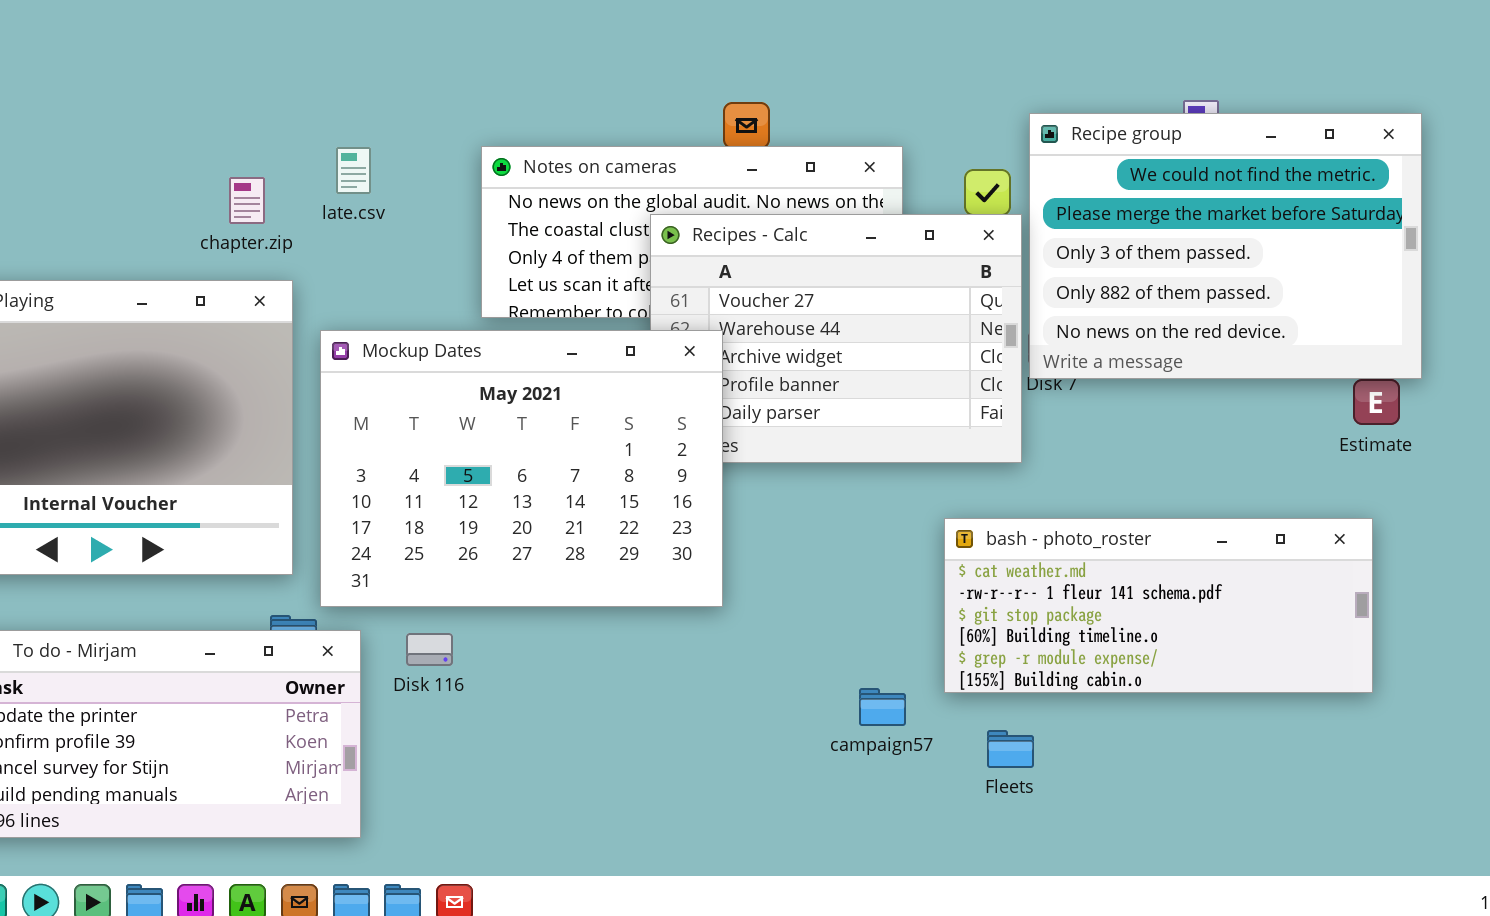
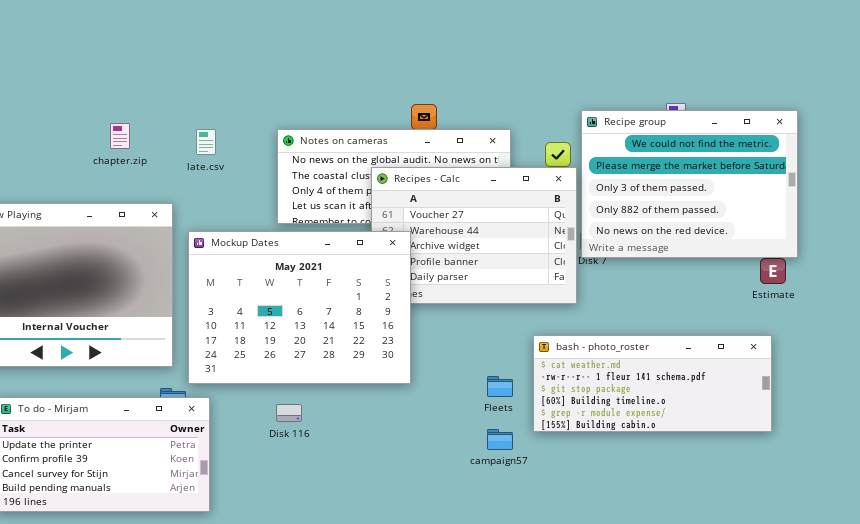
chapter.zip: [229,177,265,224] -> [110,123,130,149], moved
Disk 116: [406,633,453,666] -> [276,404,302,422], moved
Fleets: [987,730,1034,768] -> [487,376,513,397], moved

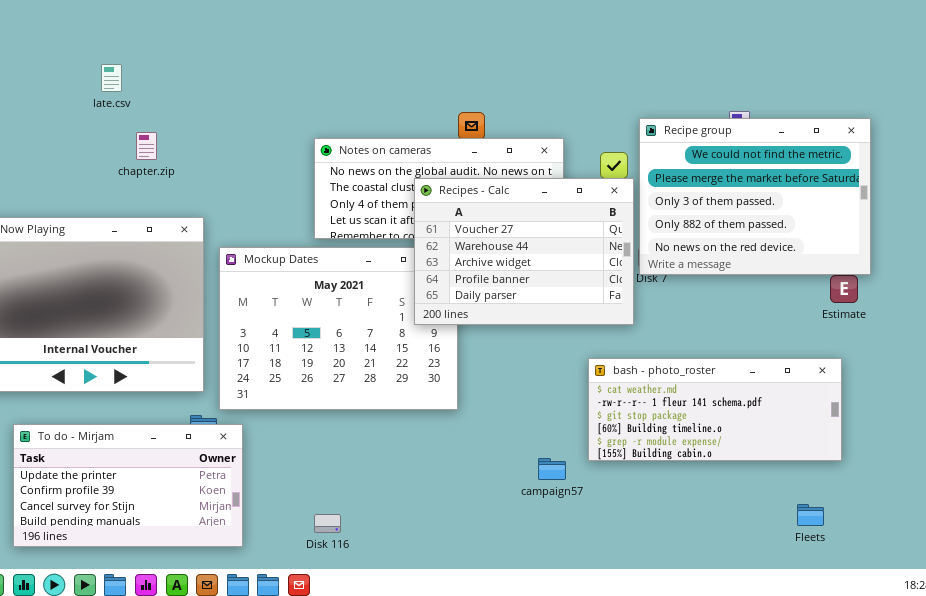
late.csv: [196,129,216,155] -> [101,64,122,92], moved
Recipes - Calc: [371,167,577,304] -> [414,178,634,325], raised
Fleets: [487,376,513,397] -> [797,504,824,526], moved
Disk 116: [276,404,302,422] -> [314,514,341,533], moved

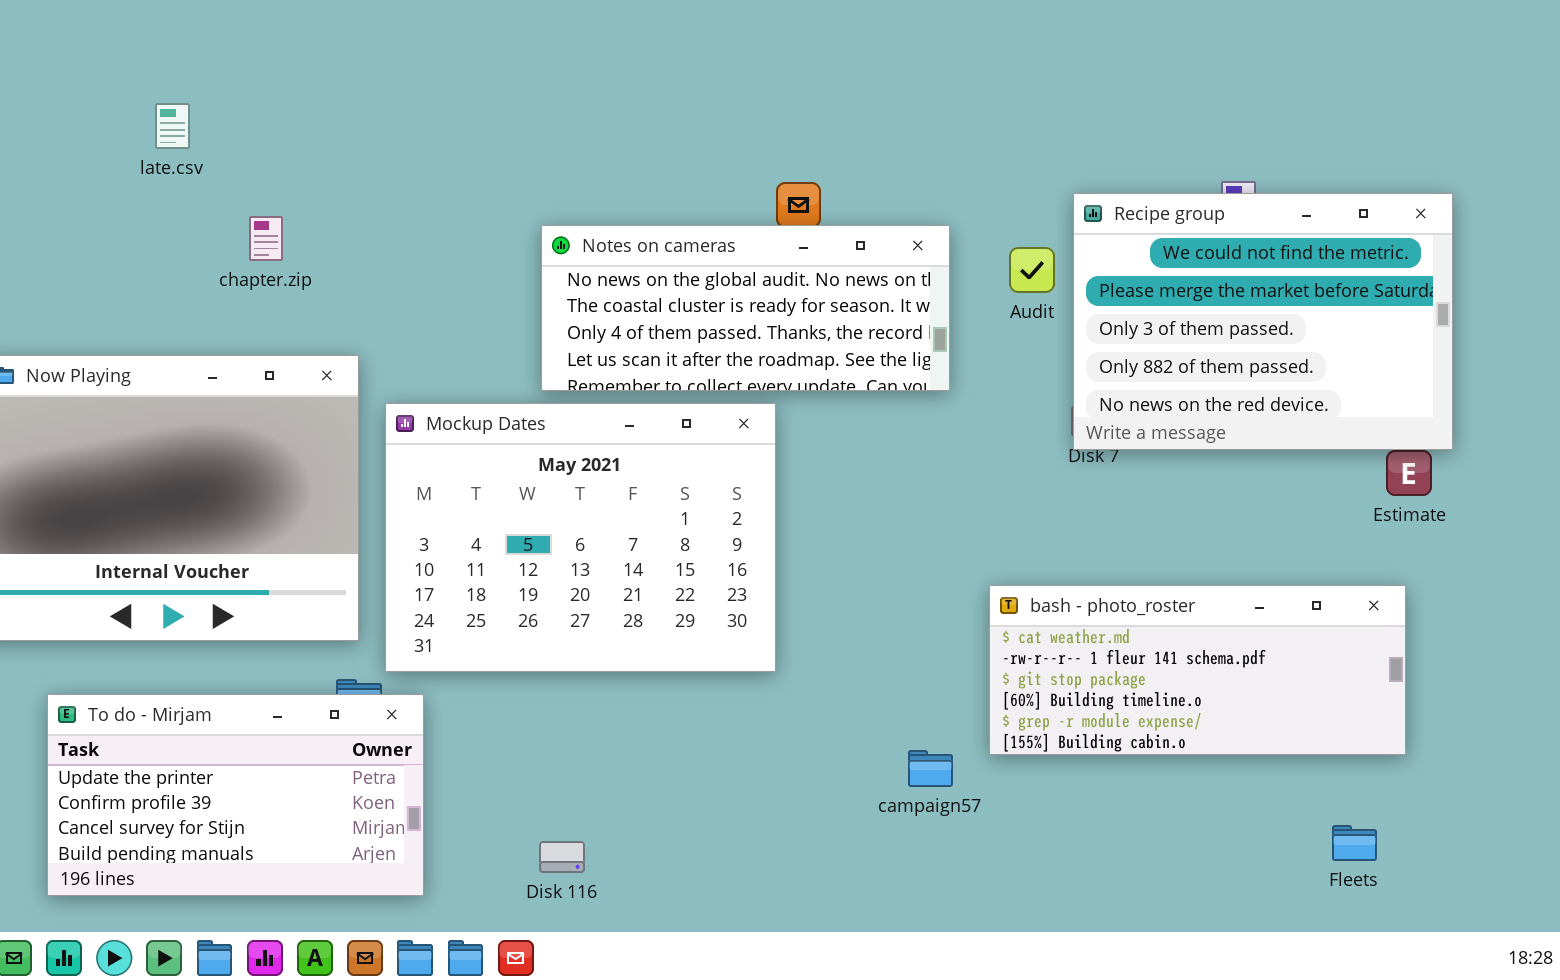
late.csv: [101,64,122,92] -> [155,103,190,149], moved
Recipes - Calc: [414,178,634,325] -> none, closed

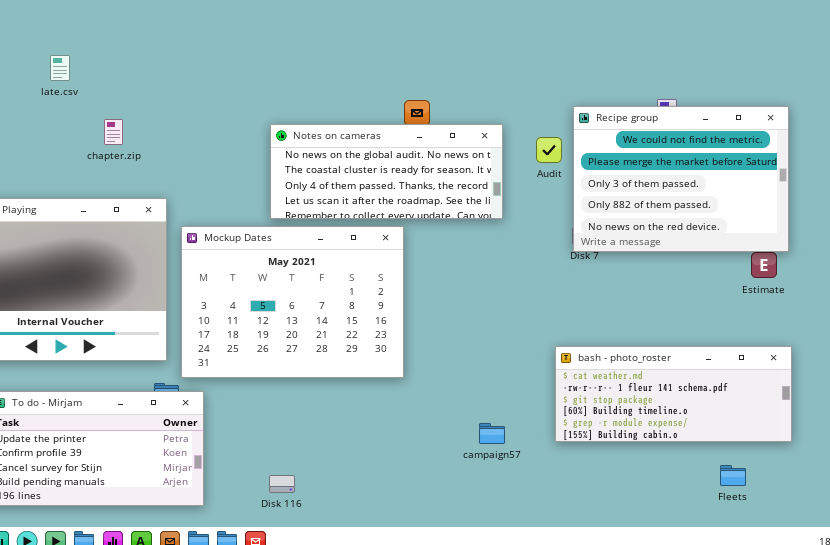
bash - photo_roster: [989,585,1406,755] -> [555,346,792,442], moved

